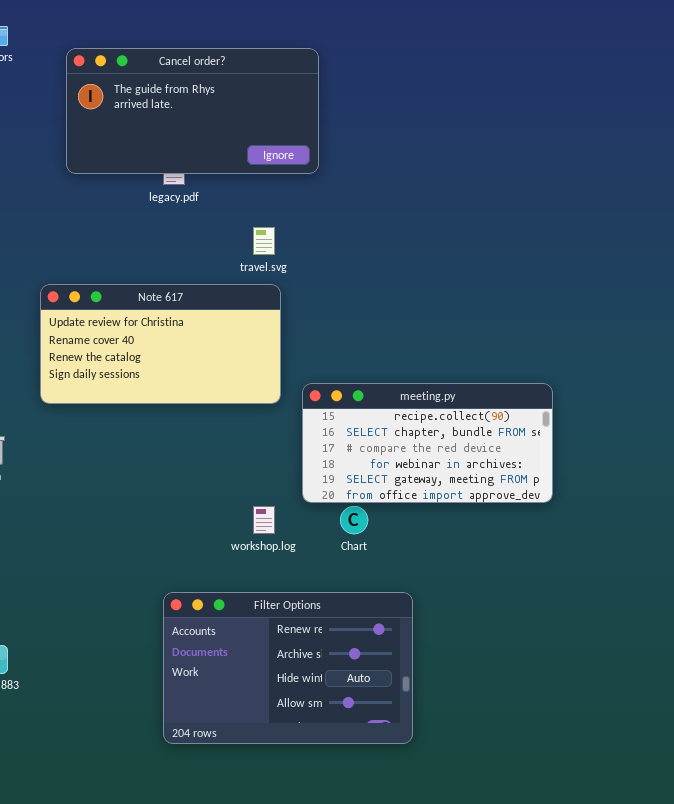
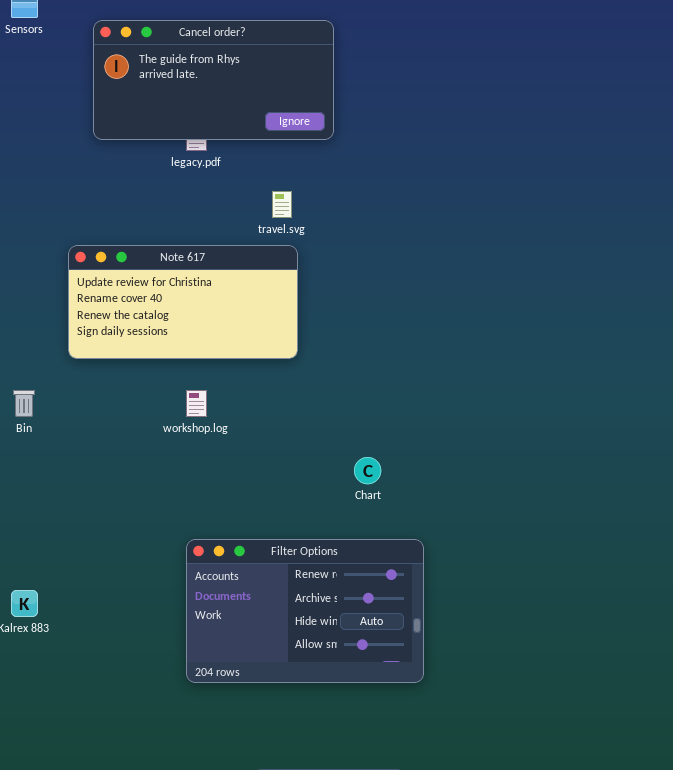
meeting.py: [302,383,553,503] -> none, closed
workshop.log: [253,506,275,534] -> [186,390,207,417], moved

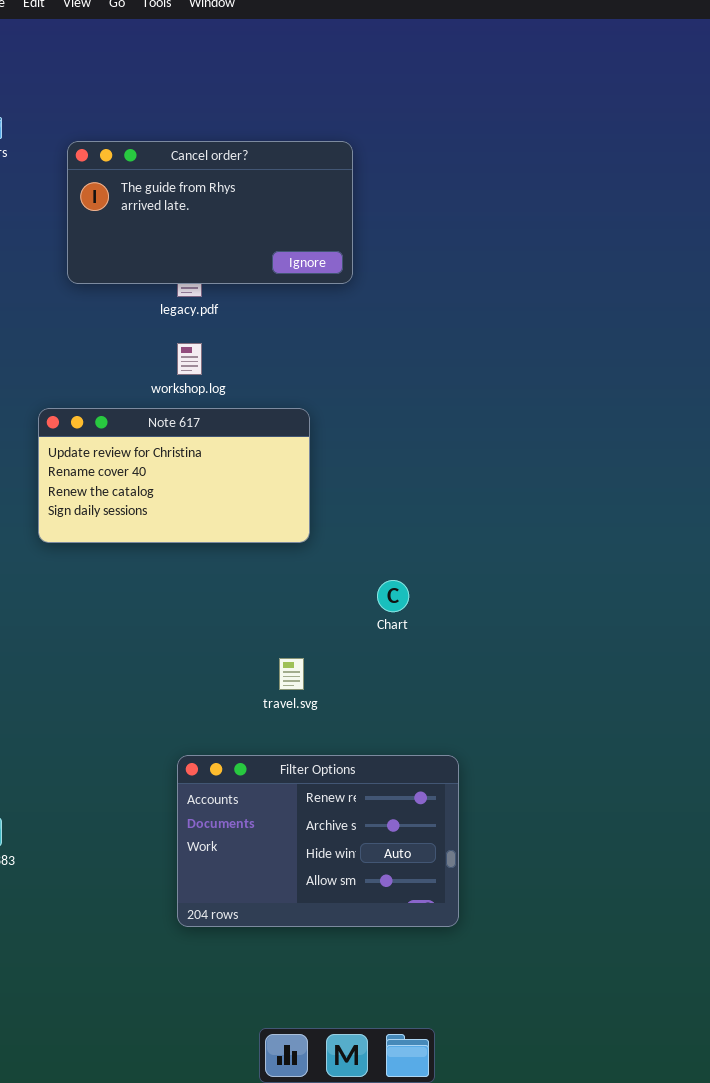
travel.svg: [272,191,292,218] -> [279,658,304,690], moved
workshop.log: [186,390,207,417] -> [177,343,202,375], moved
Chart: [354,457,381,484] -> [377,580,409,612], moved

